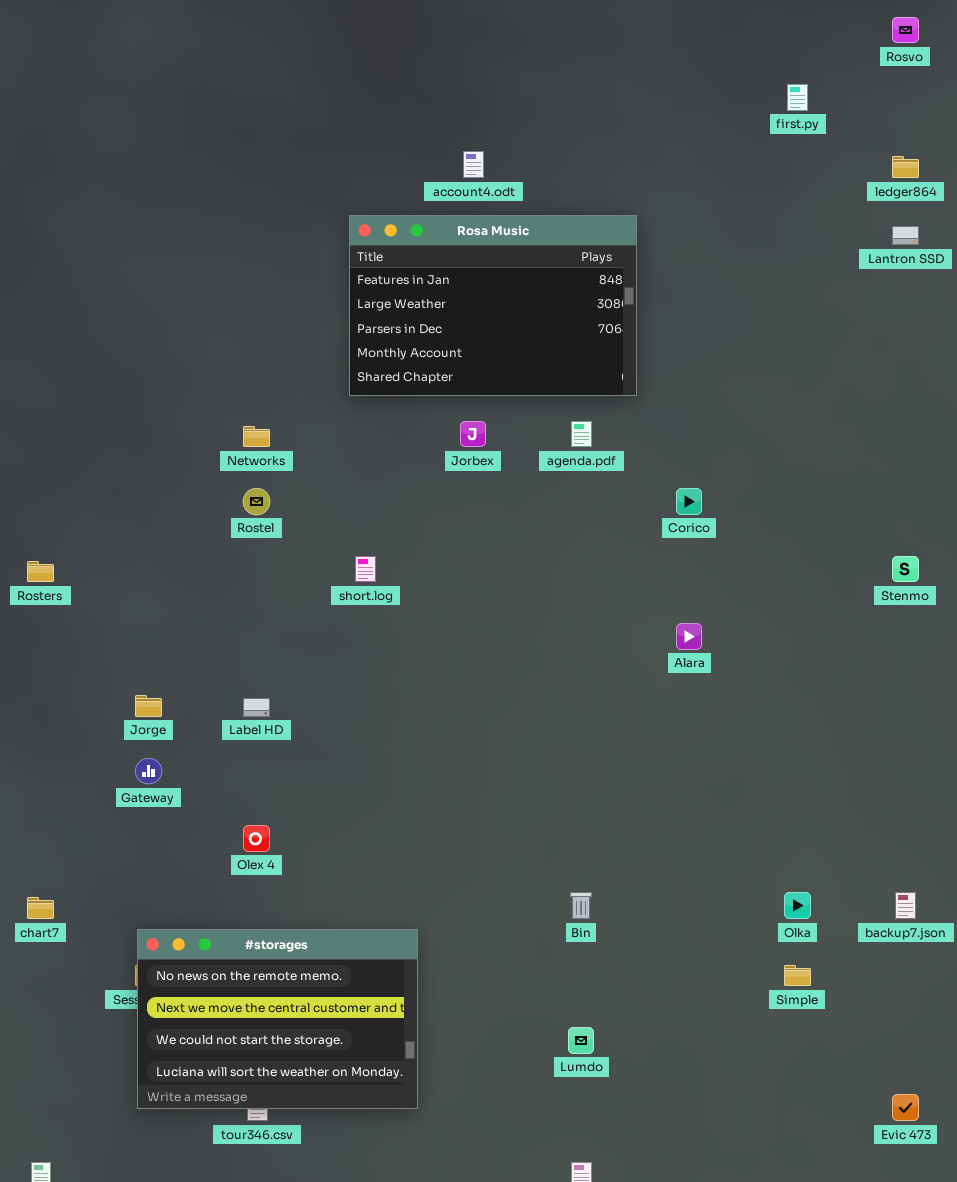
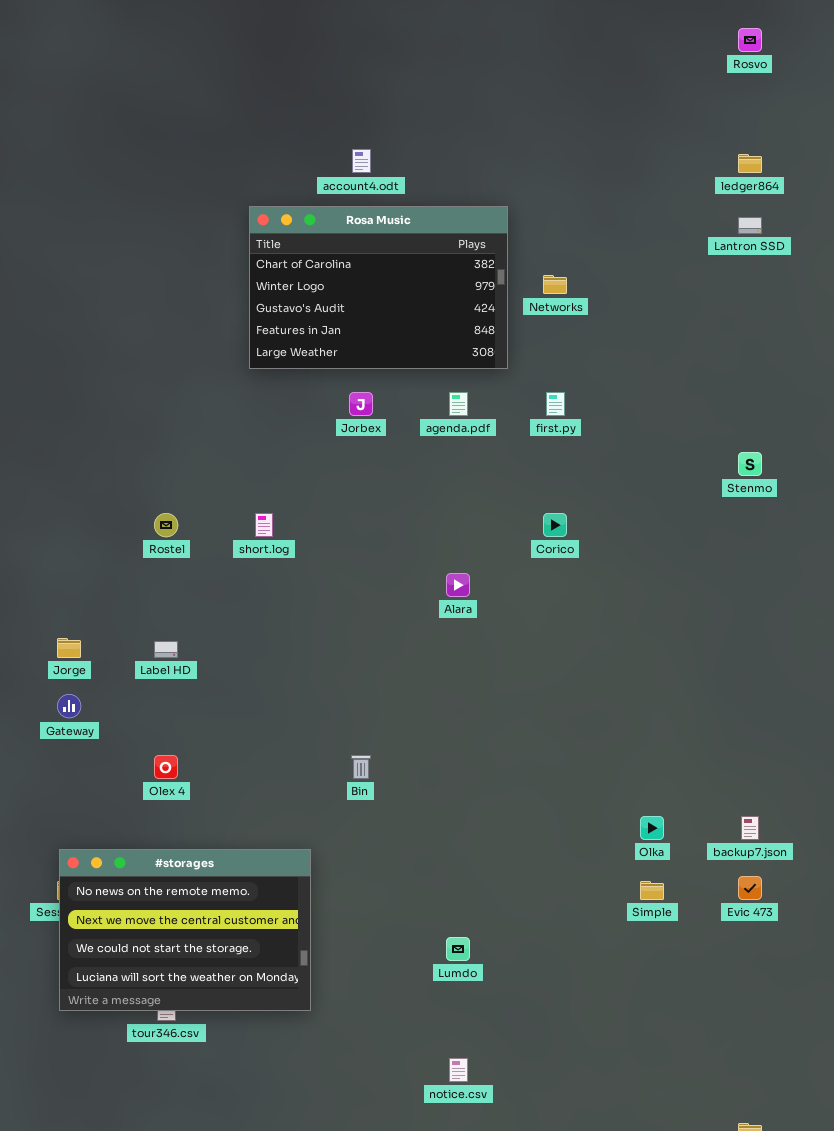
first.py: [787,84,808,111] -> [546,392,565,416], moved
Rosa Music: [349,215,637,396] -> [249,206,508,369], scrolled up 3 rows
Networks: [243,426,270,447] -> [543,275,567,294], moved
Rostel: [243,488,270,515] -> [154,513,178,537], moved
Corico: [676,488,702,515] -> [543,513,567,537], moved
Stenmo: [892,556,919,582] -> [738,452,762,476], moved
Alara: [676,623,702,650] -> [446,573,470,597], moved
Bin: [570,892,592,919] -> [351,755,371,779], moved
Evic 473: [892,1094,919,1121] -> [738,876,762,900], moved

